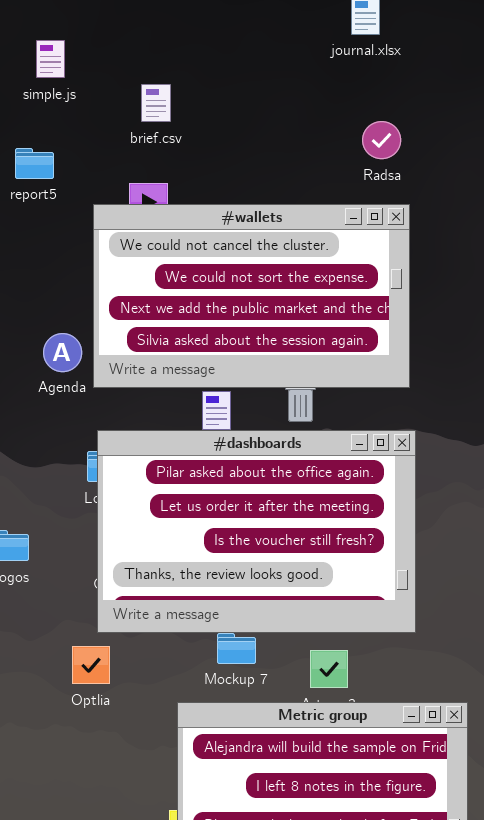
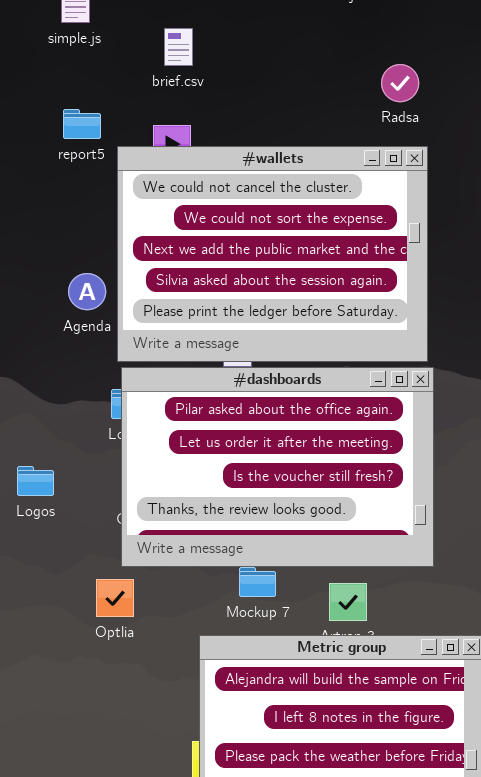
report5: [15,148,54,179] -> [63,109,101,139], moved
#wallets: [93,204,410,388] -> [117,146,428,362], resized

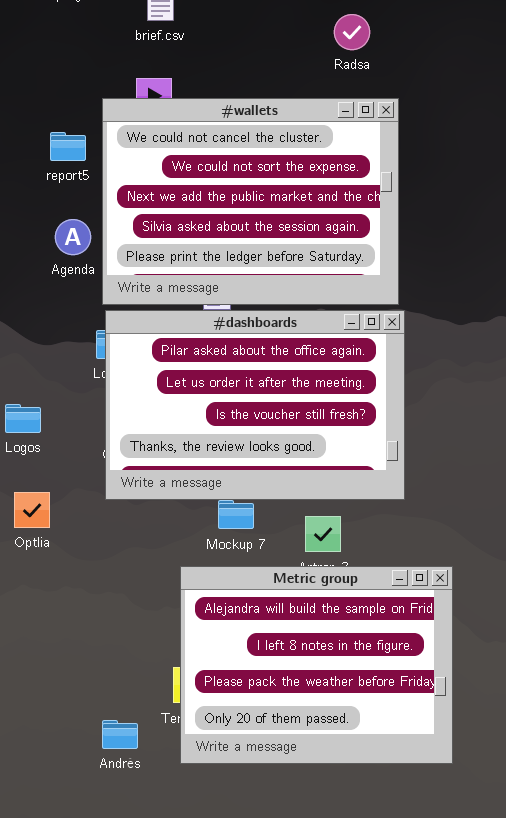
Radsa: [381,64,419,102] -> [334,14,370,50], moved
report5: [63,109,101,139] -> [50,132,86,161], moved
Optlia: [96,579,134,617] -> [14,492,50,528], moved

